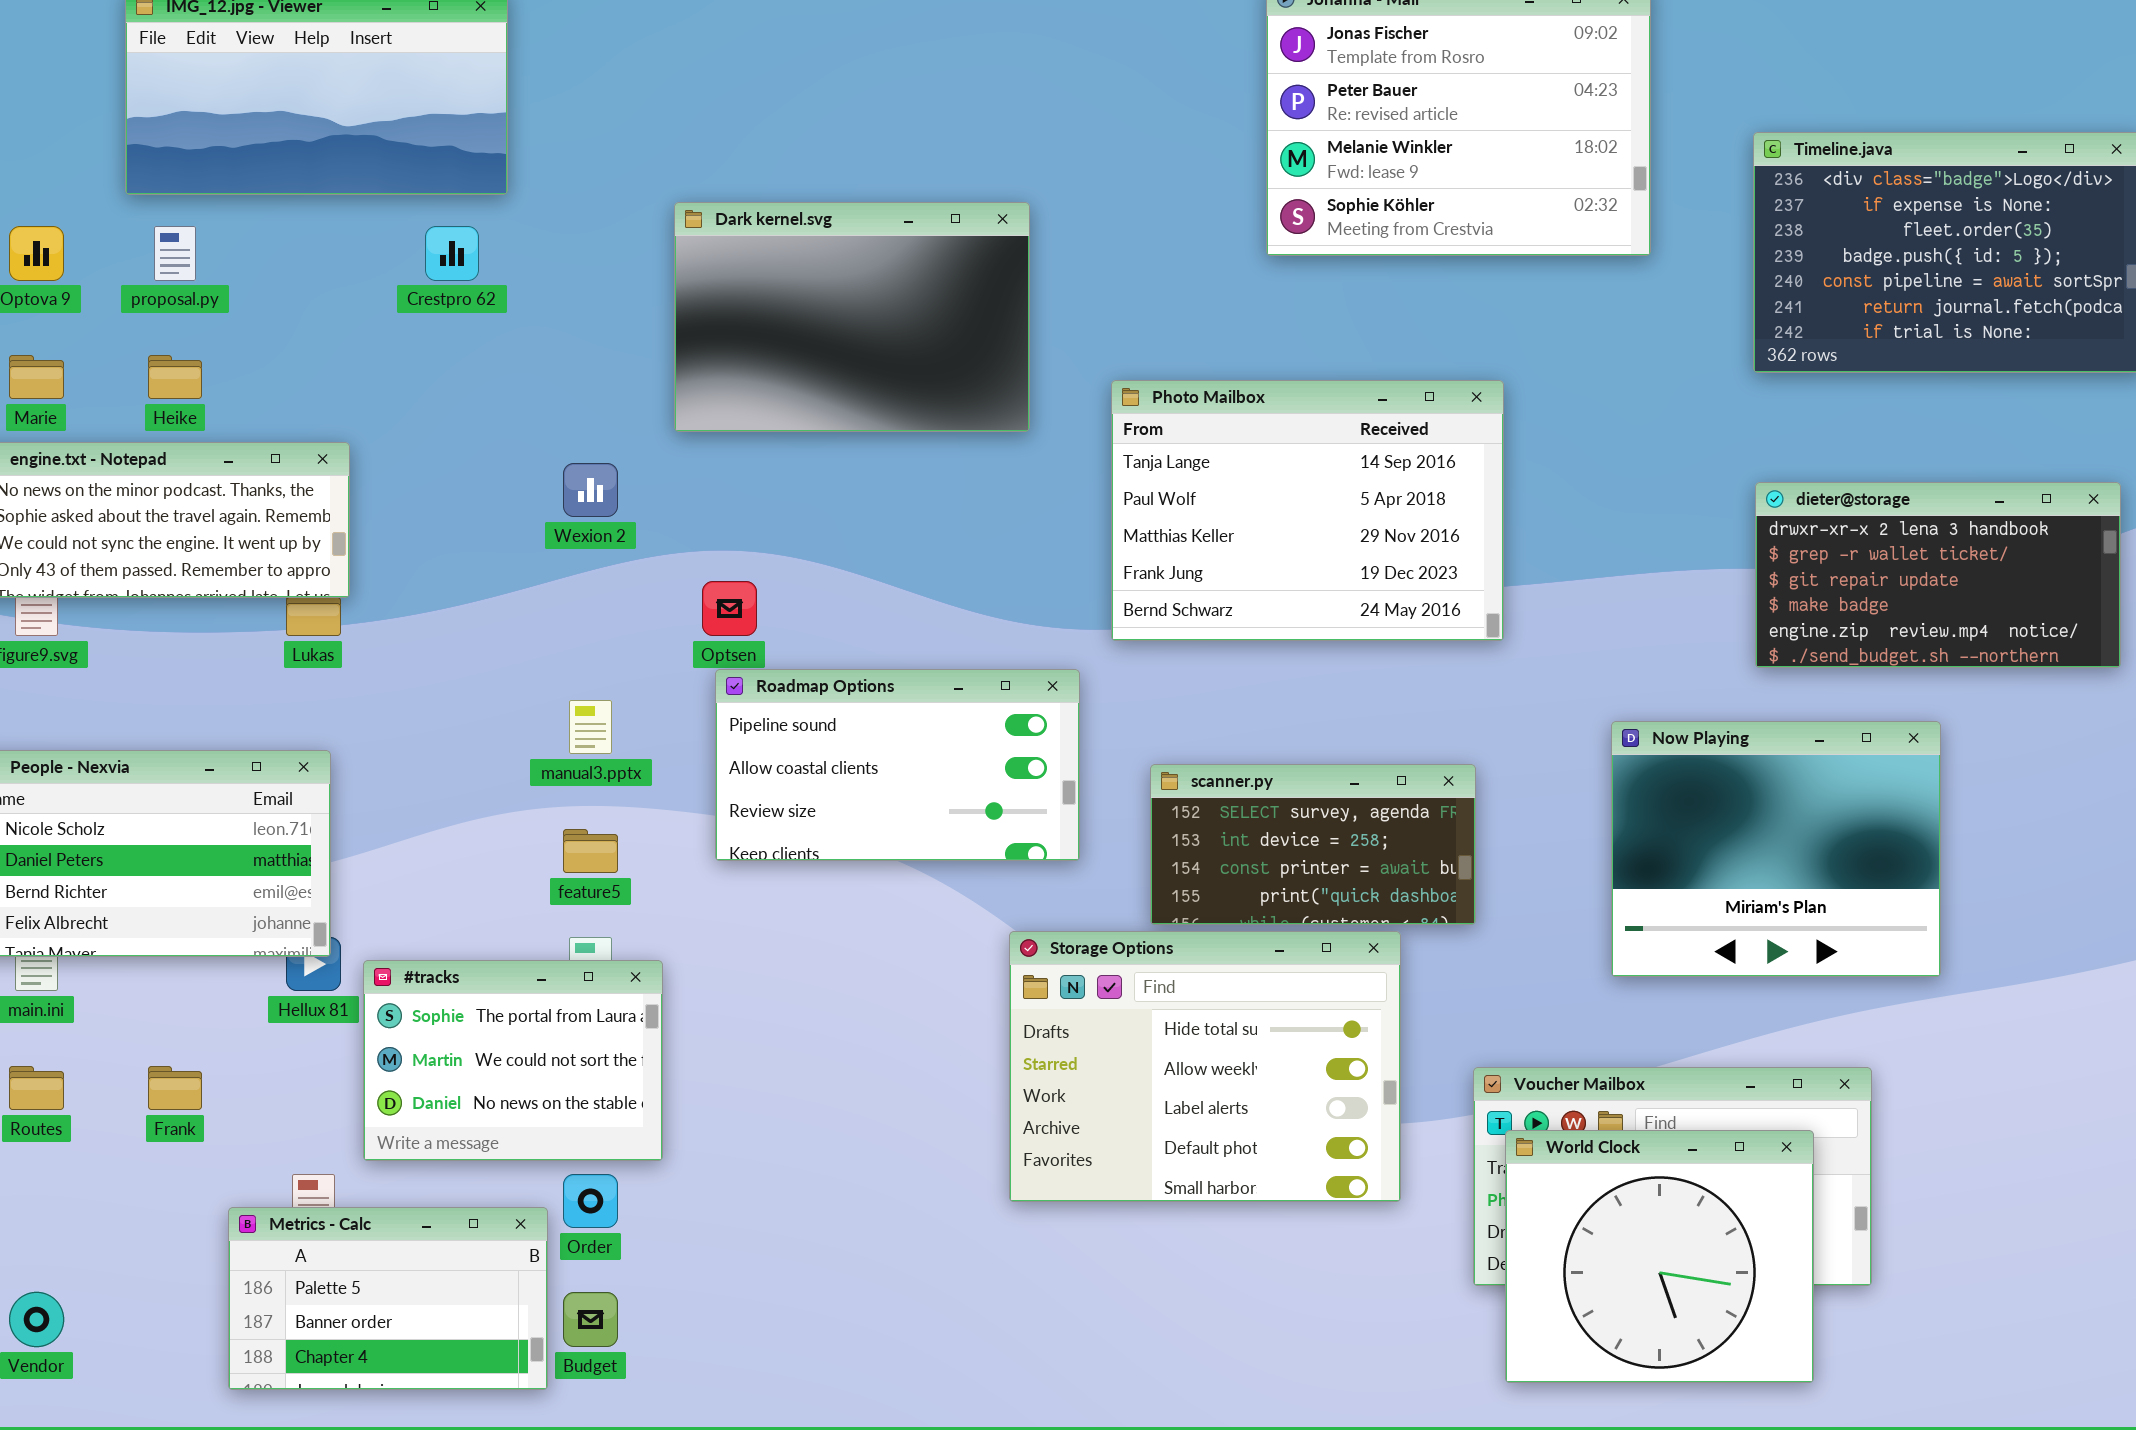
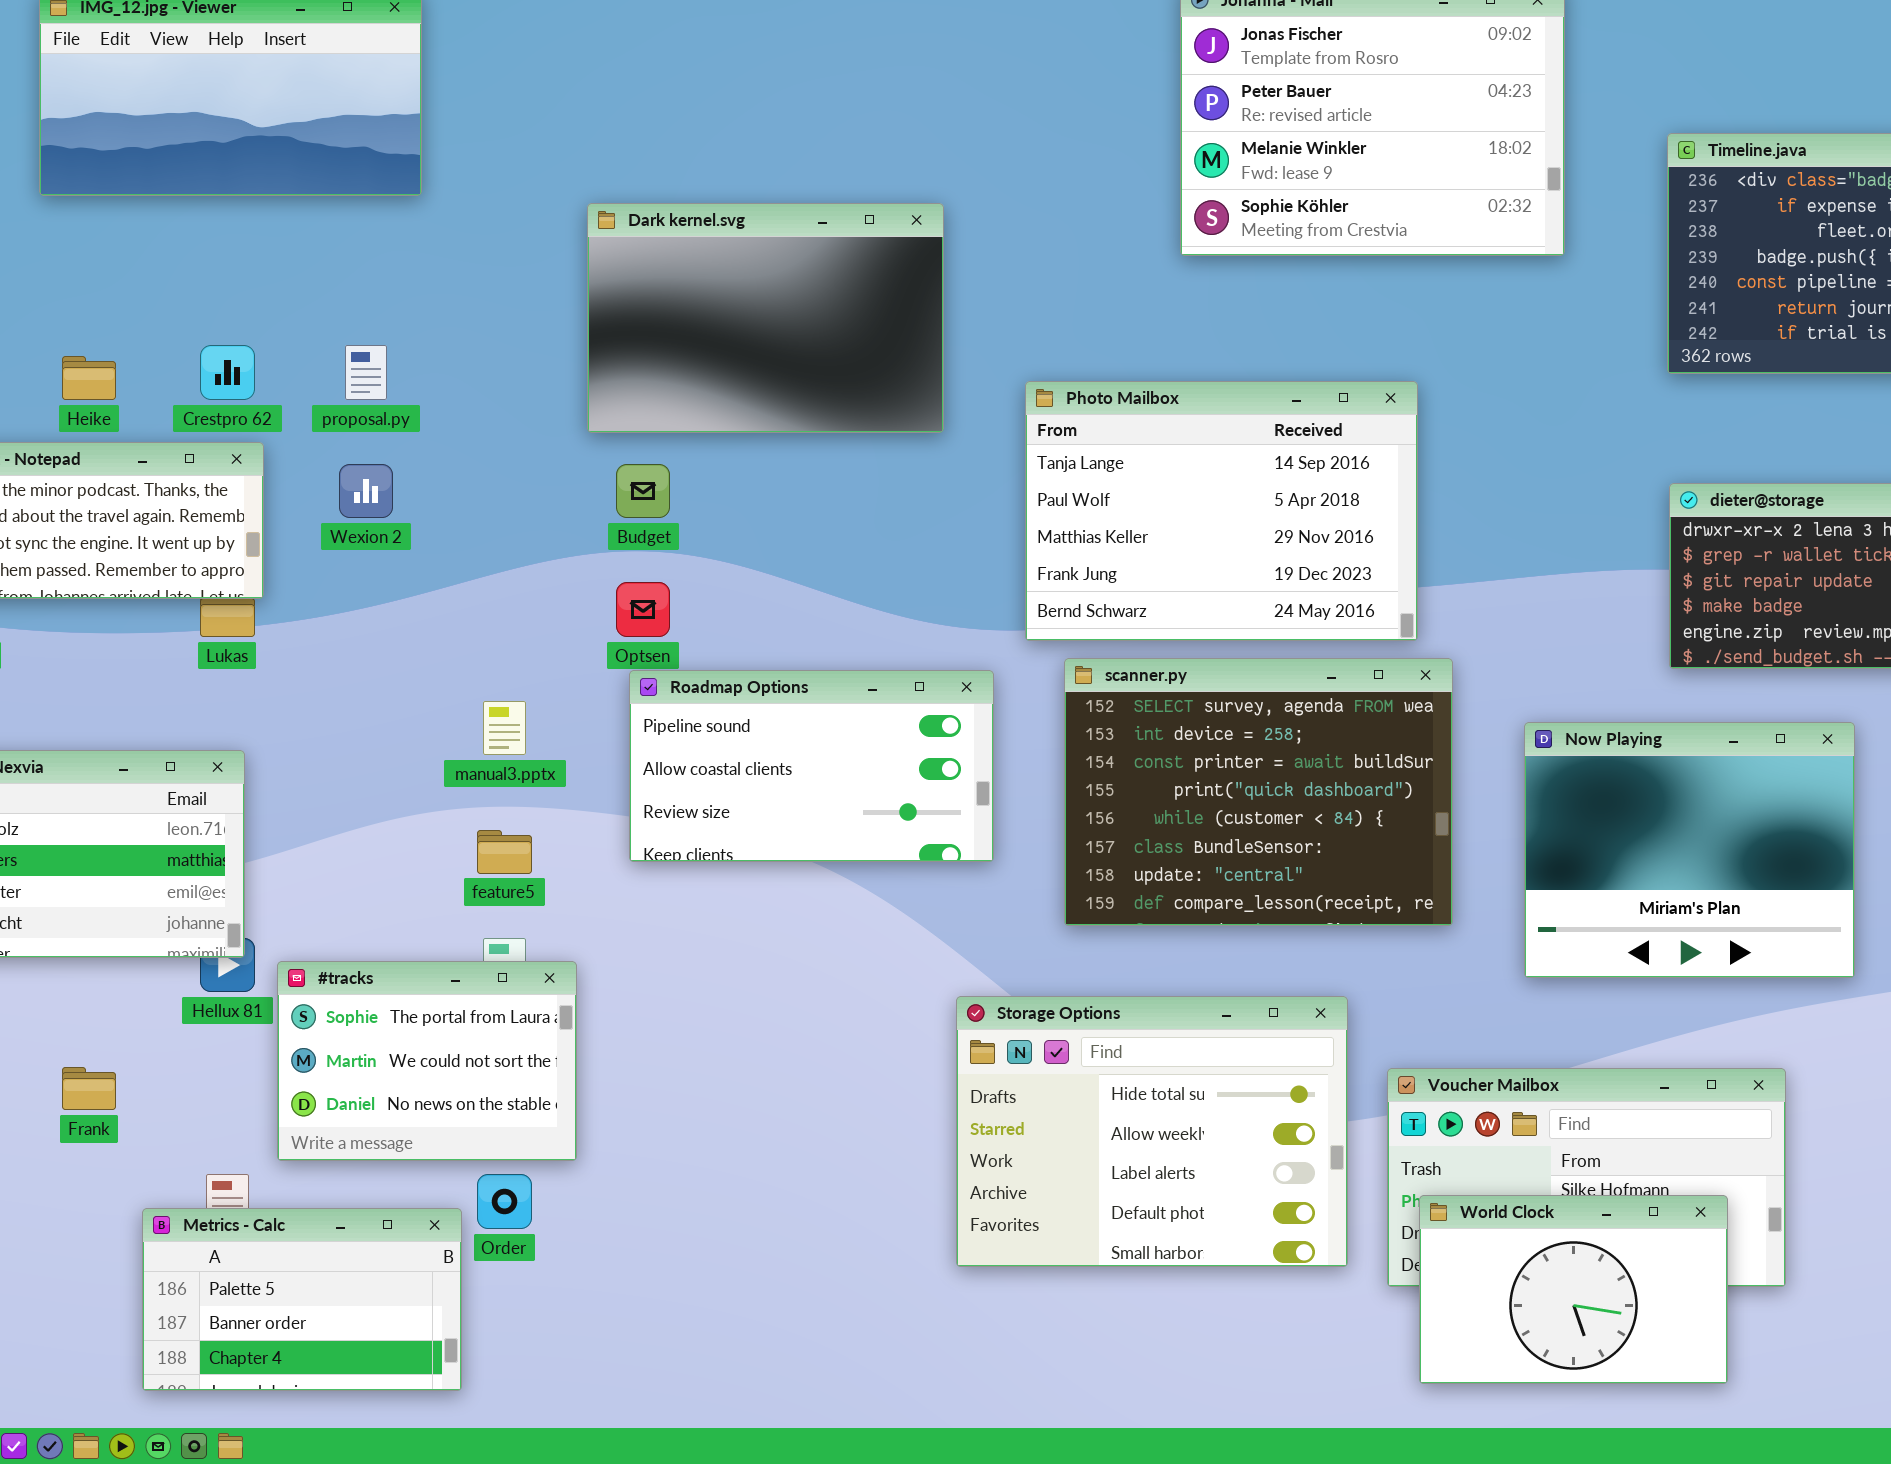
proposal.py: [154,226,196,281] -> [345,345,387,400], moved
Crestpro 62: [425,226,479,281] -> [200,345,255,400], moved
Wexion 2: [563,463,618,517] -> [339,464,393,518], moved
scanner.py: [1150,764,1476,925] -> [1064,658,1453,926], resized
Storage Options: [1009,931,1401,1202] -> [956,996,1348,1267], moved
World Clock: [1505,1130,1814,1383] -> [1419,1195,1728,1384], resized
Budget: [563,1292,618,1347] -> [616,464,670,518], moved

